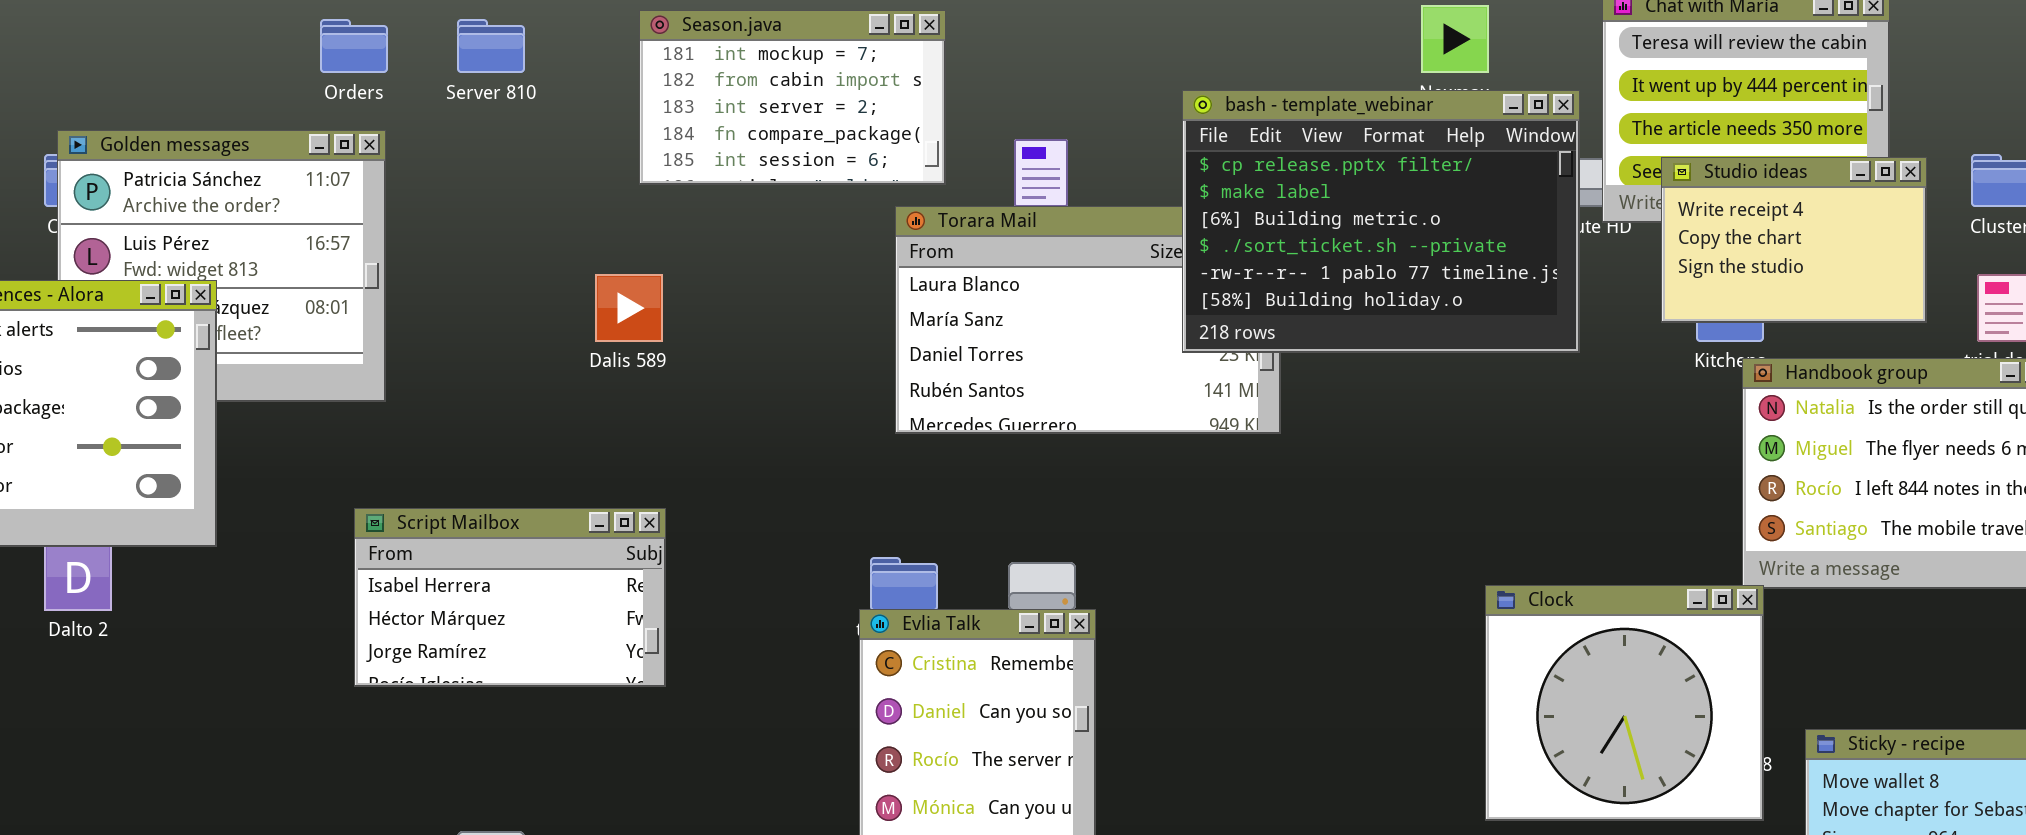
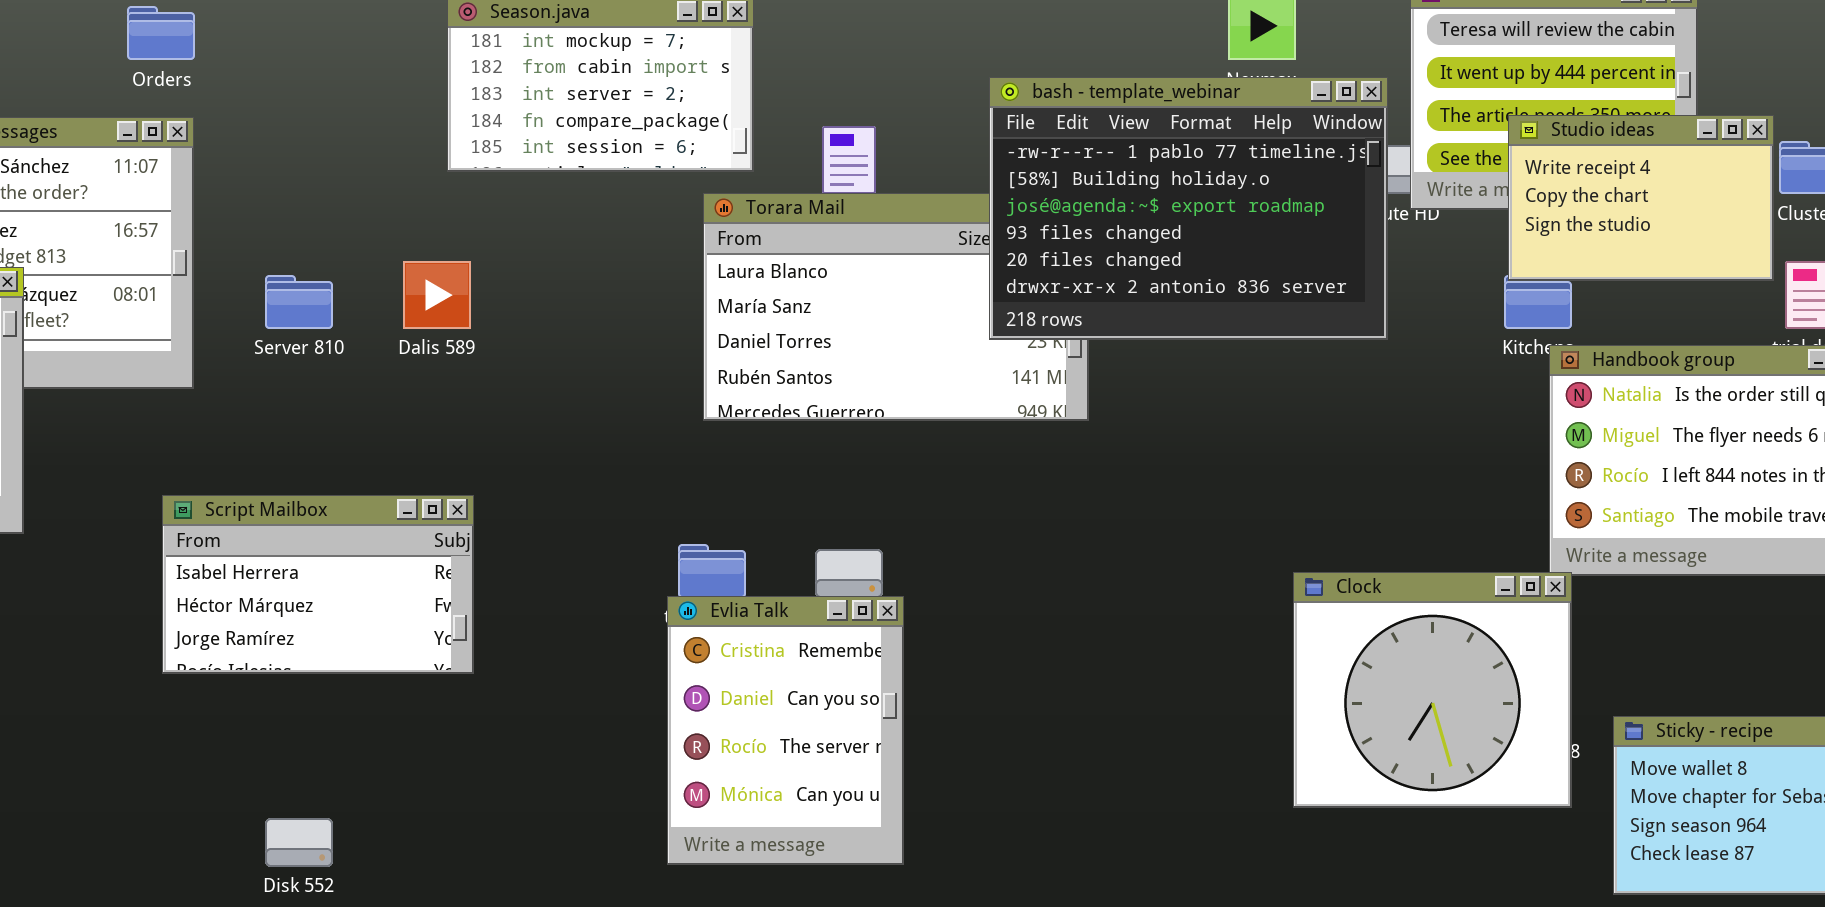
Server 810: [457,19,525,73] -> [265,275,333,329], moved
bash - template_webinar: [1182,90,1580,353] -> [989,77,1388,340], scrolled down 4 rows
Studio ideas: [1661,157,1927,323] -> [1508,115,1774,281], moved

